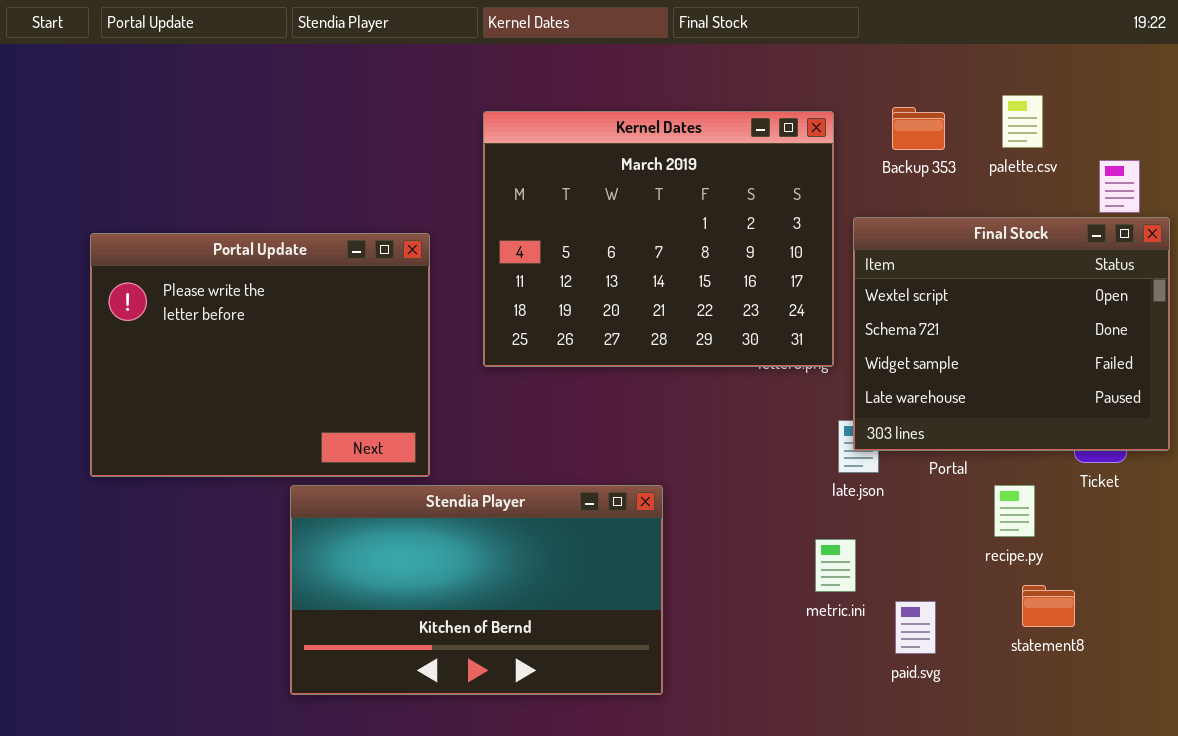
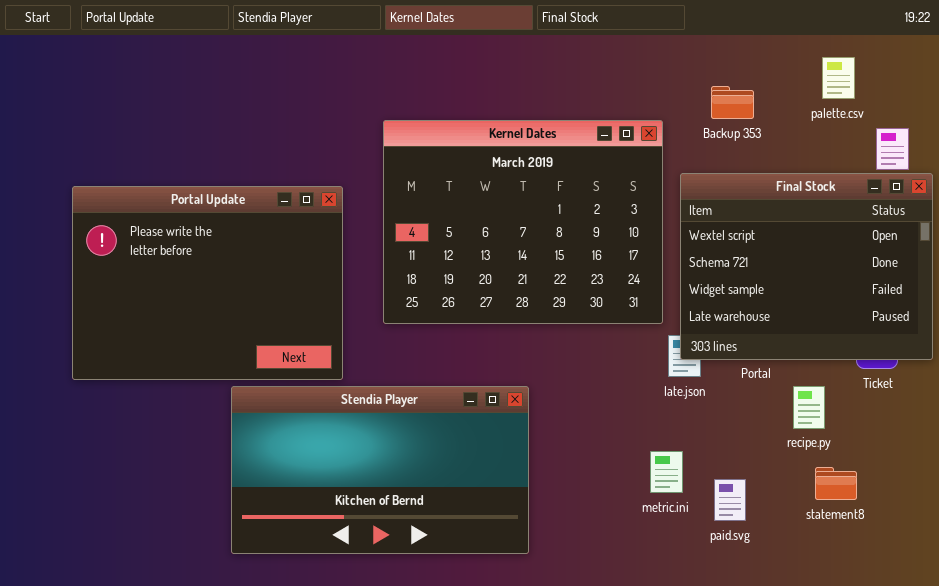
palette.csv: [1002,95,1043,148] -> [822,57,855,99], moved
Kernel Dates: [483,111,834,367] -> [383,120,663,324], moved
metric.ini: [815,539,856,592] -> [650,451,683,493], moved

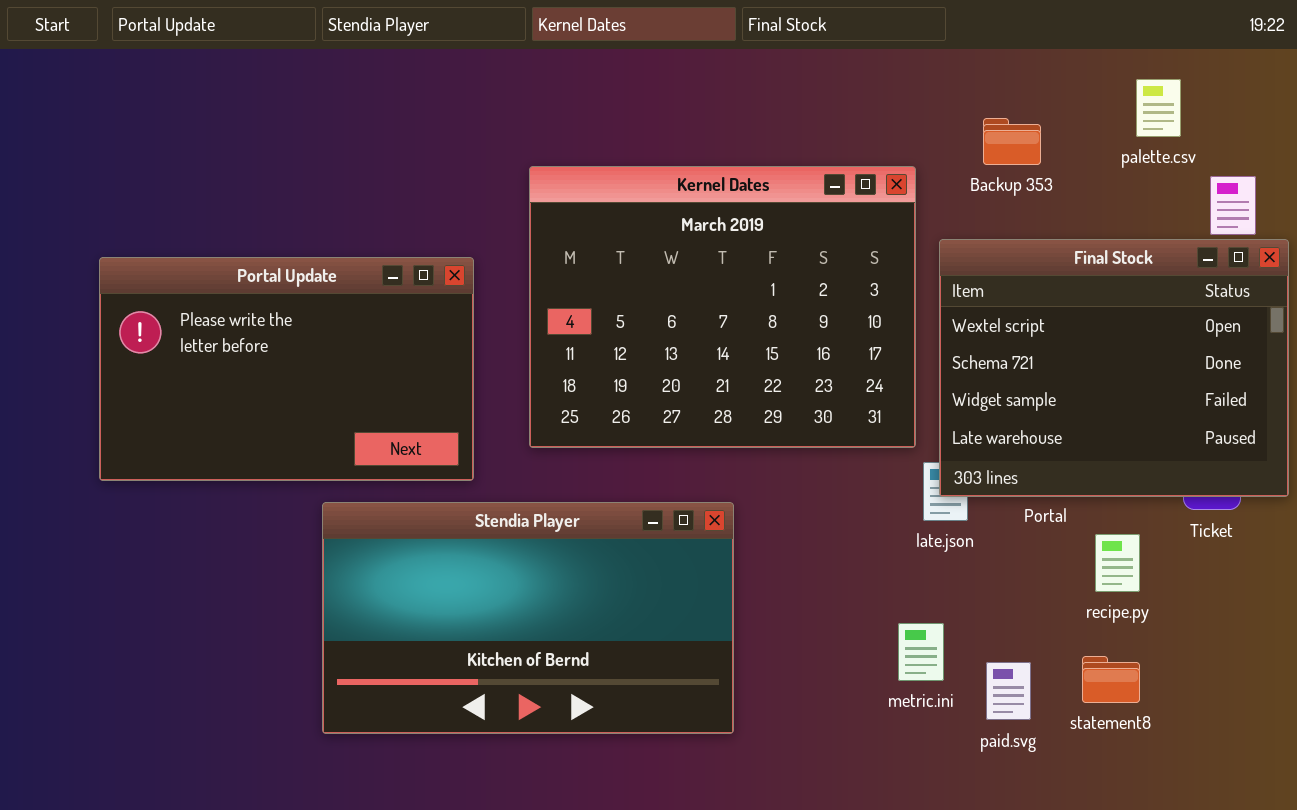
Portal Update: [72,186,343,380] -> [99,257,474,481], resized
Stendia Player: [231,386,529,554] -> [322,502,734,734], moved
statement8: [815,467,857,500] -> [1082,656,1140,703], moved

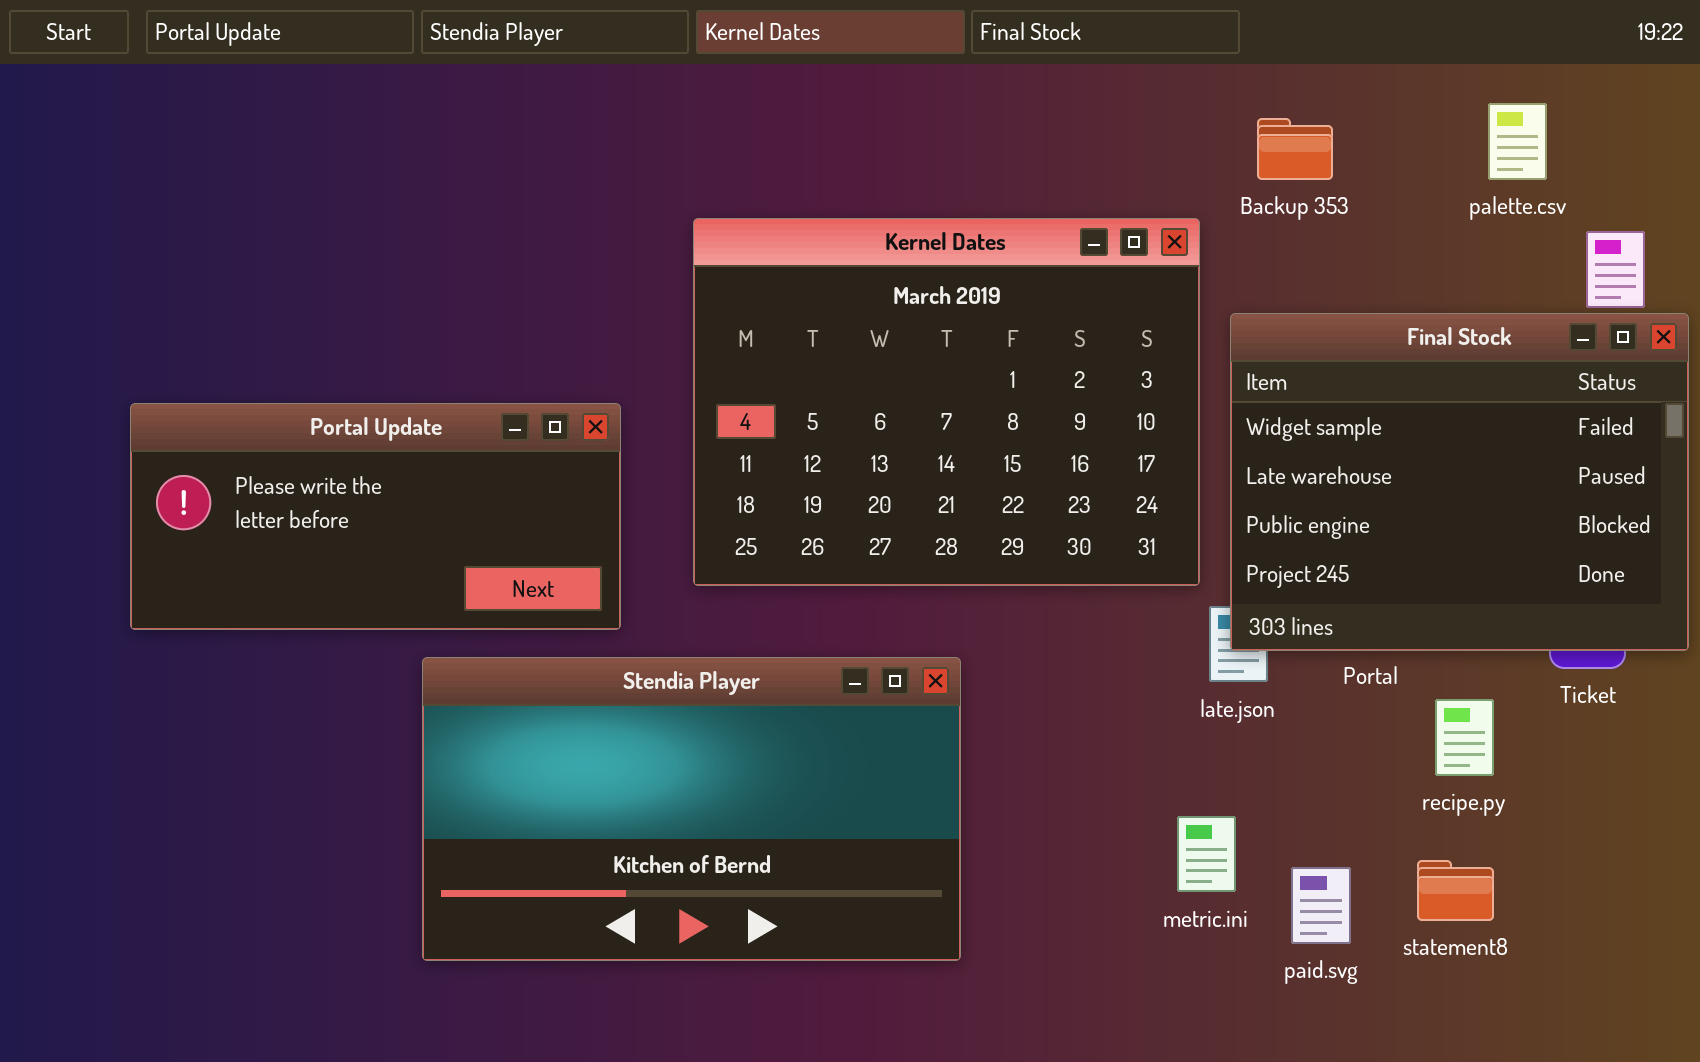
Backup 353: [983,118,1041,165] -> [1257,118,1333,180], moved
Final Stock: [939,239,1289,497] -> [1230,313,1689,651], scrolled down 2 rows
Portal Update: [99,257,474,481] -> [130,403,621,630], resized

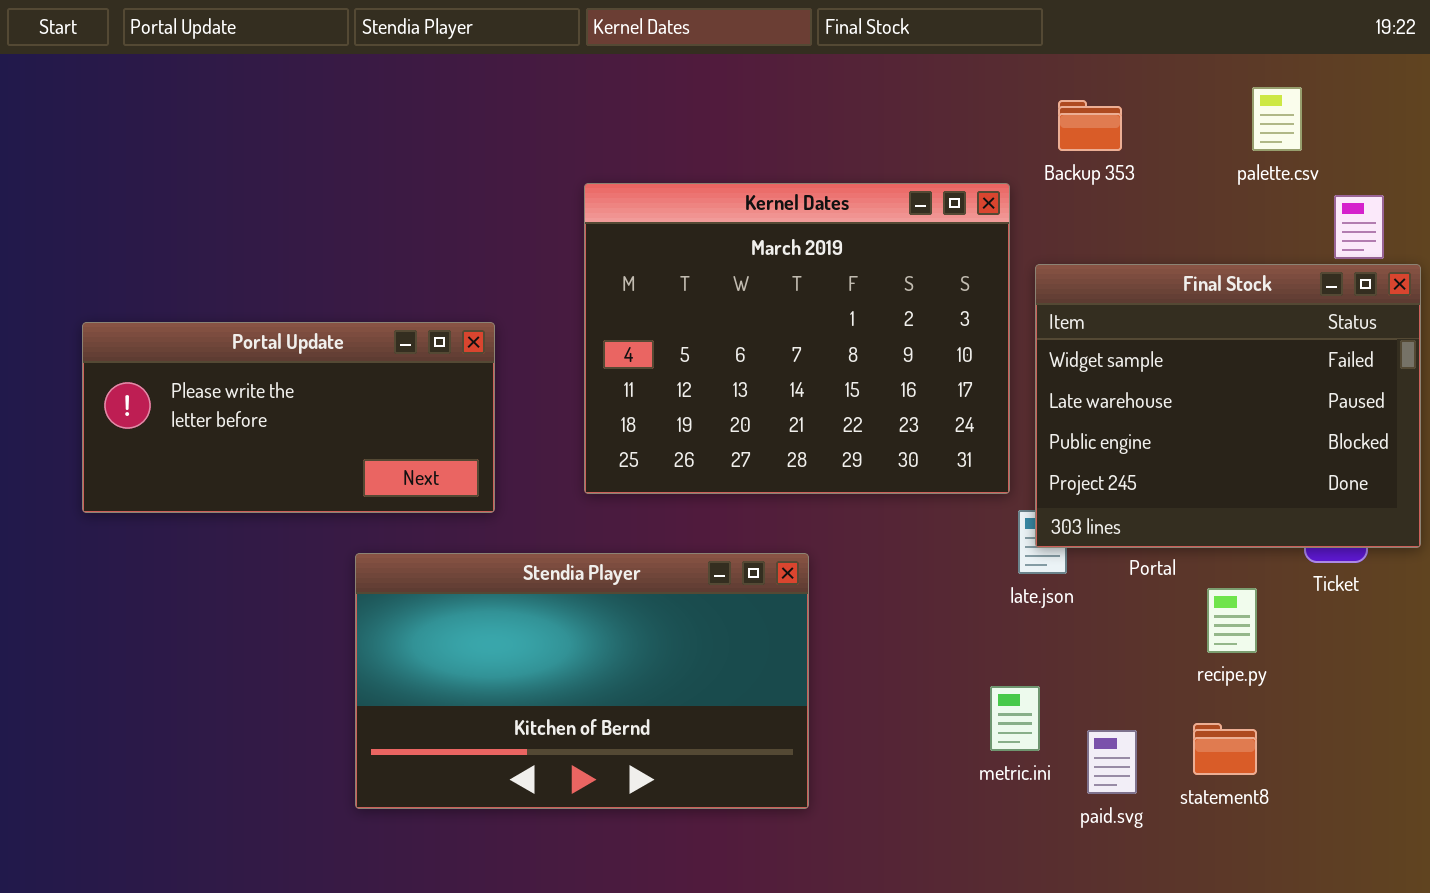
Portal Update: [130,403,621,630] -> [82,322,495,513], moved

